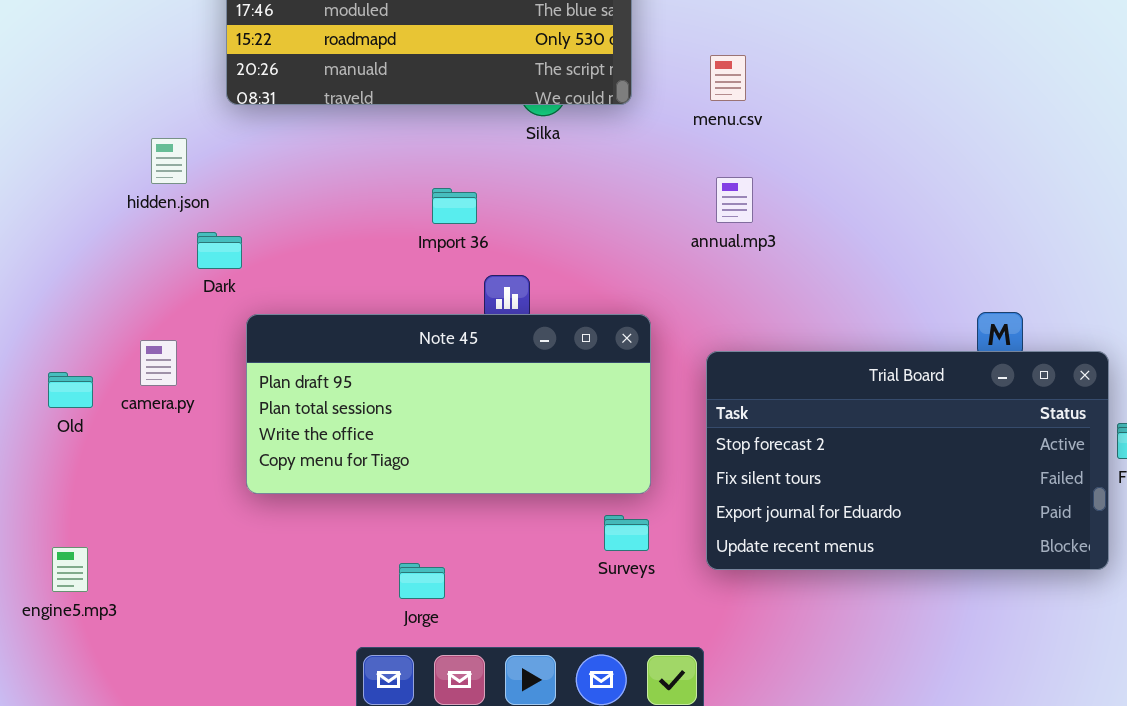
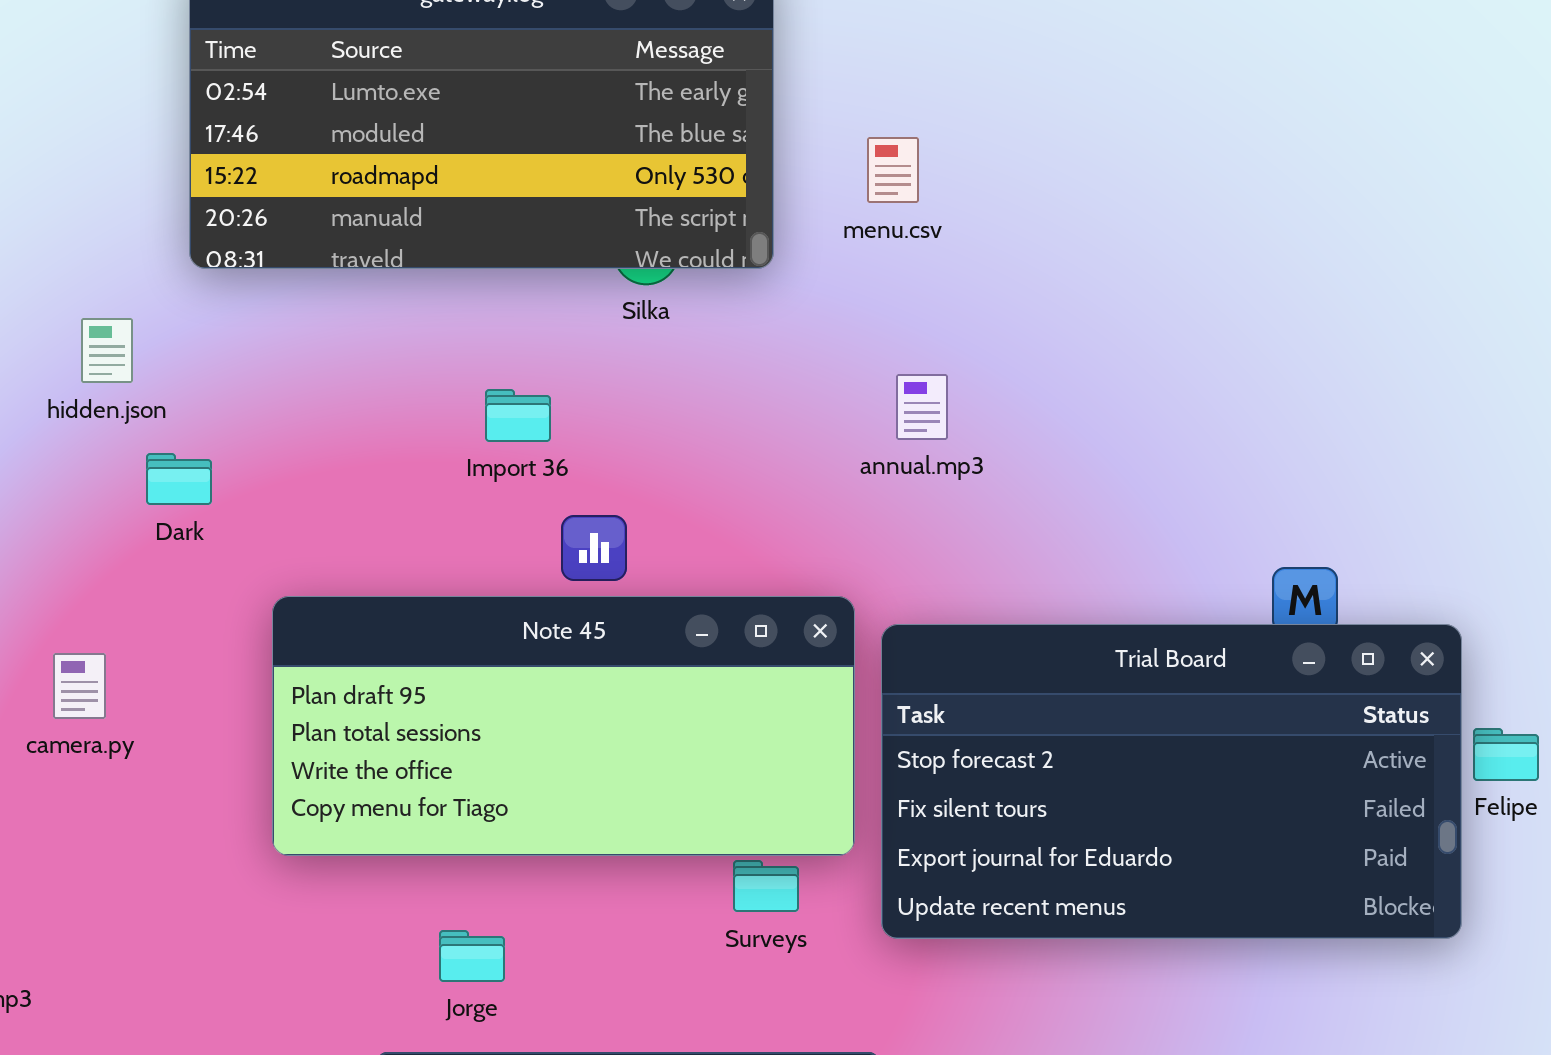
menu.csv: [710,55,746,101] -> [867,137,919,203], moved
Note 45: [246,314,651,494] -> [272,596,855,856], moved
camera.py: [140,340,177,386] -> [53,653,106,719], moved

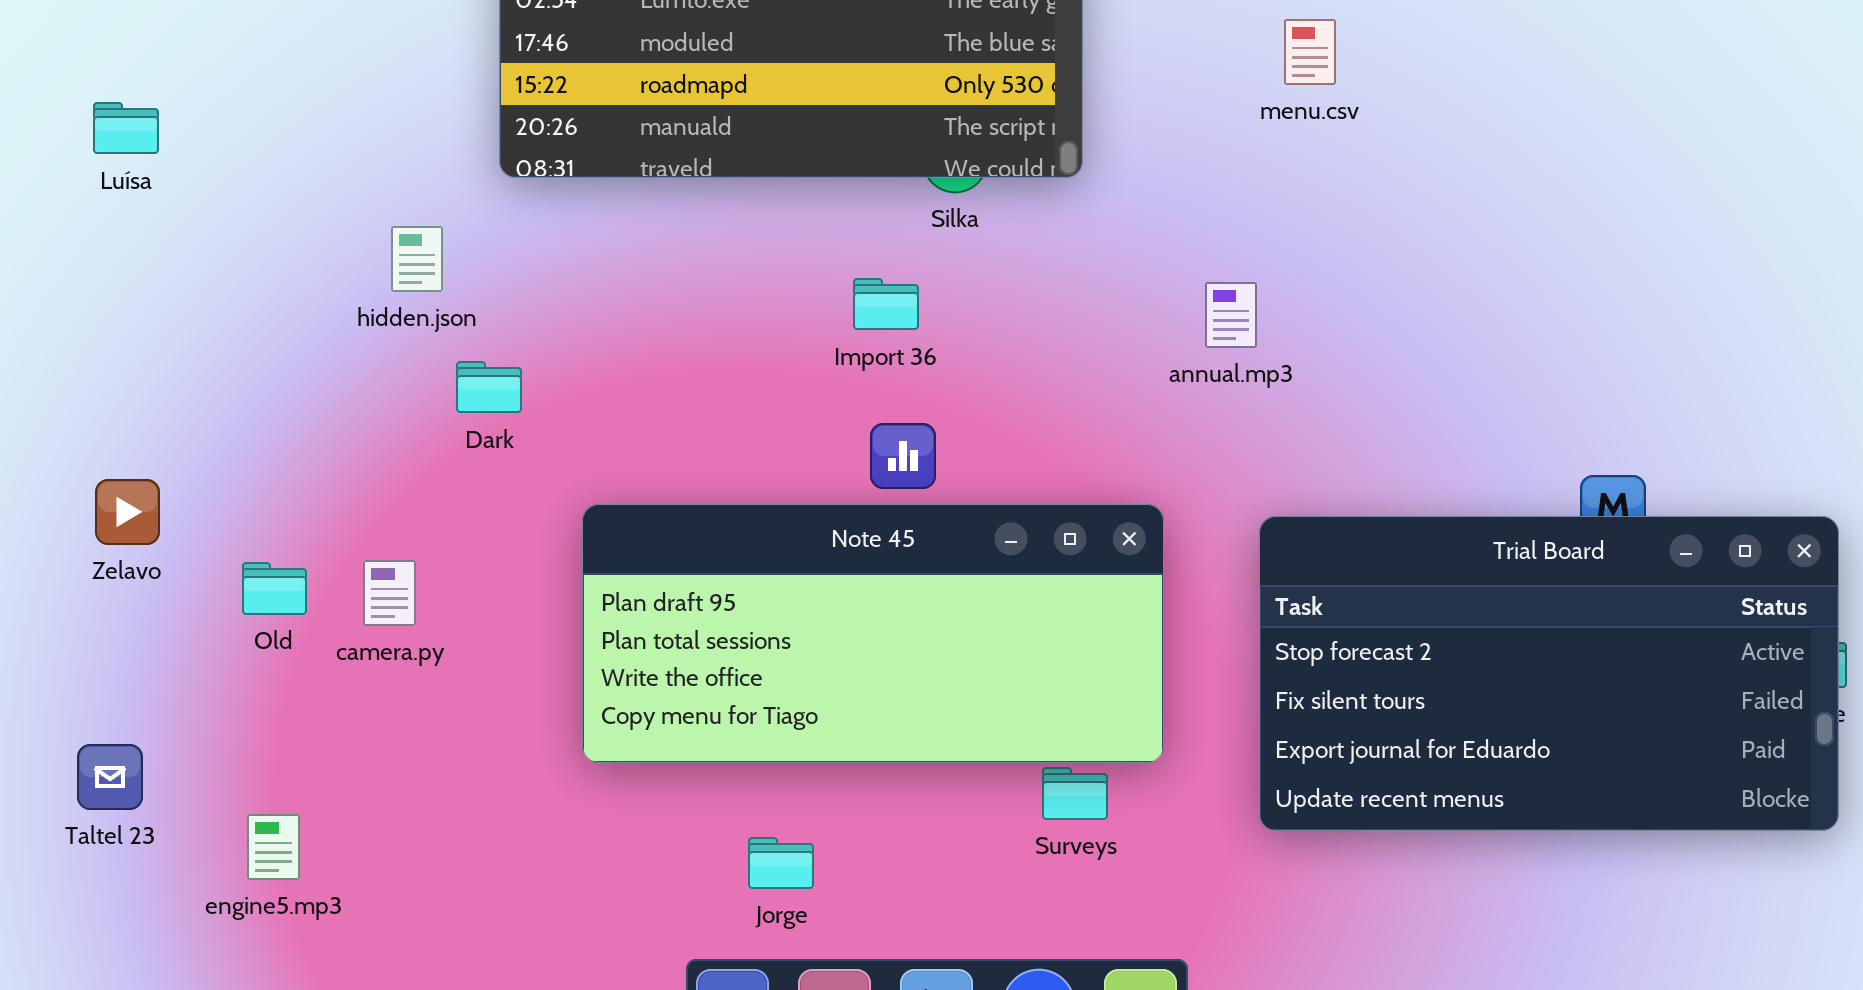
menu.csv: [867,137,919,203] -> [1284,19,1336,85], moved
Import 36: [485,389,551,442] -> [853,278,919,330], moved
Trial Board: [881,624,1462,939] -> [1259,516,1839,831], moved

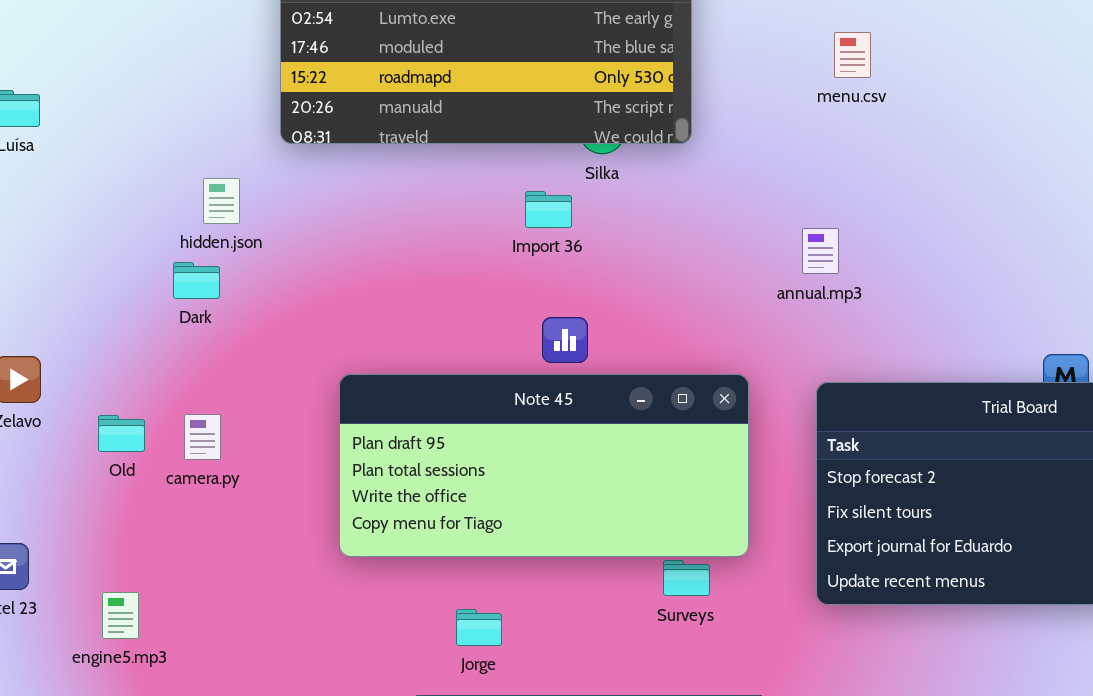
Import 36: [853,278,919,330] -> [525,191,572,228], moved
annual.mp3: [1205,282,1257,348] -> [802,228,839,274], moved
Dark: [456,361,522,413] -> [173,262,220,299], moved

